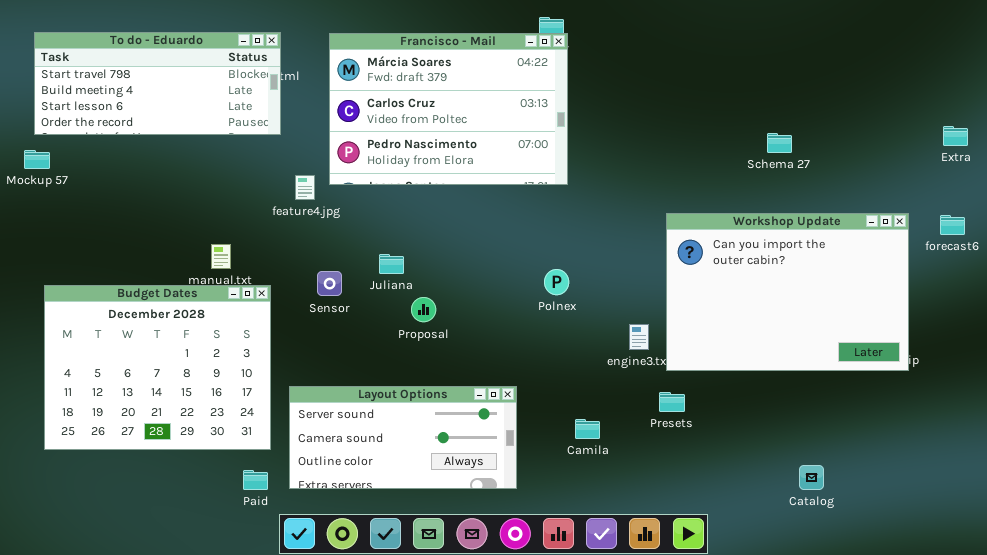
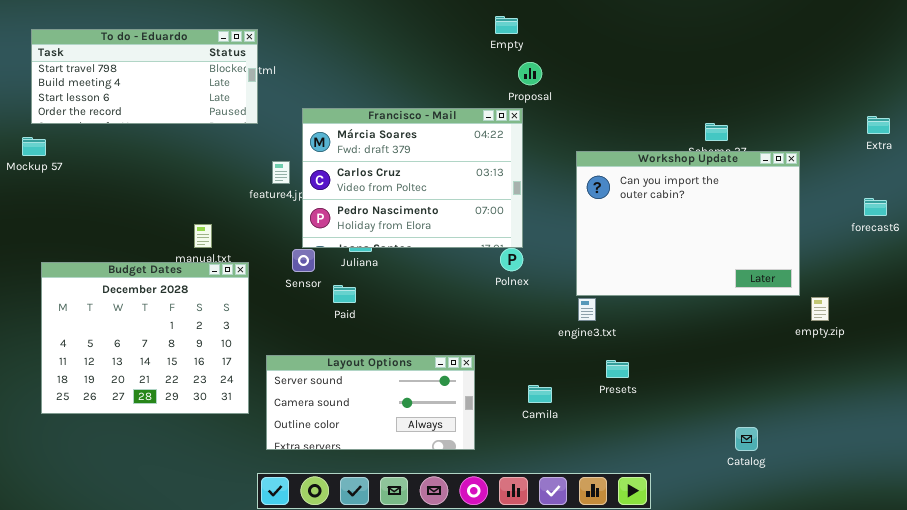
Francisco - Mail: [329,33,568,185] -> [302,108,523,248], moved
Workshop Update: [666,213,909,371] -> [576,151,800,296], moved
Proposal: [411,297,436,322] -> [518,62,542,85], moved
Paid: [243,470,268,490] -> [333,285,356,303], moved

